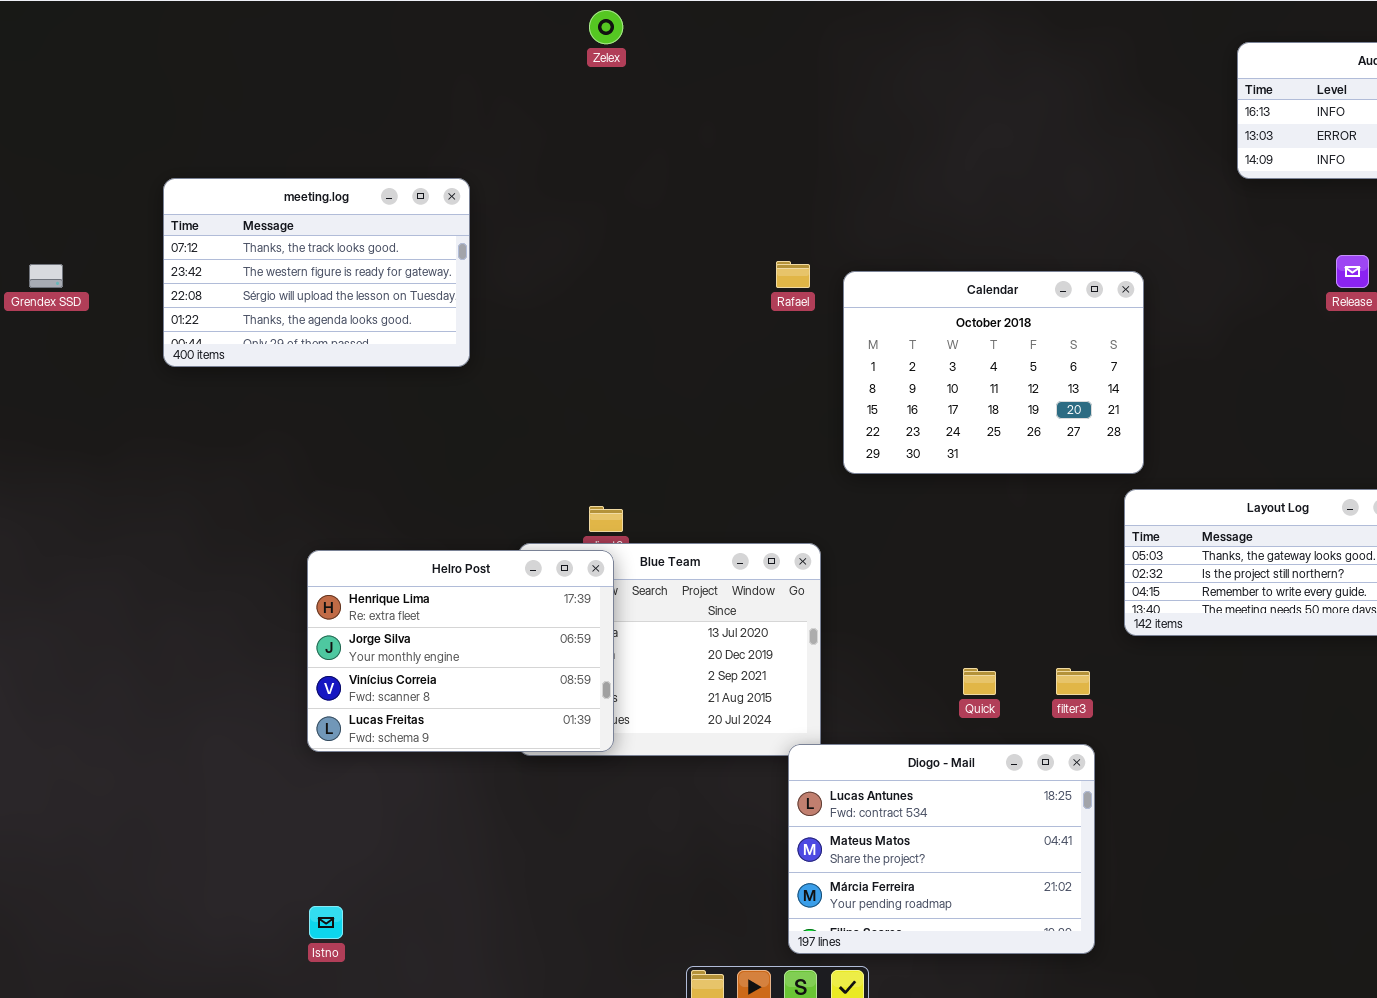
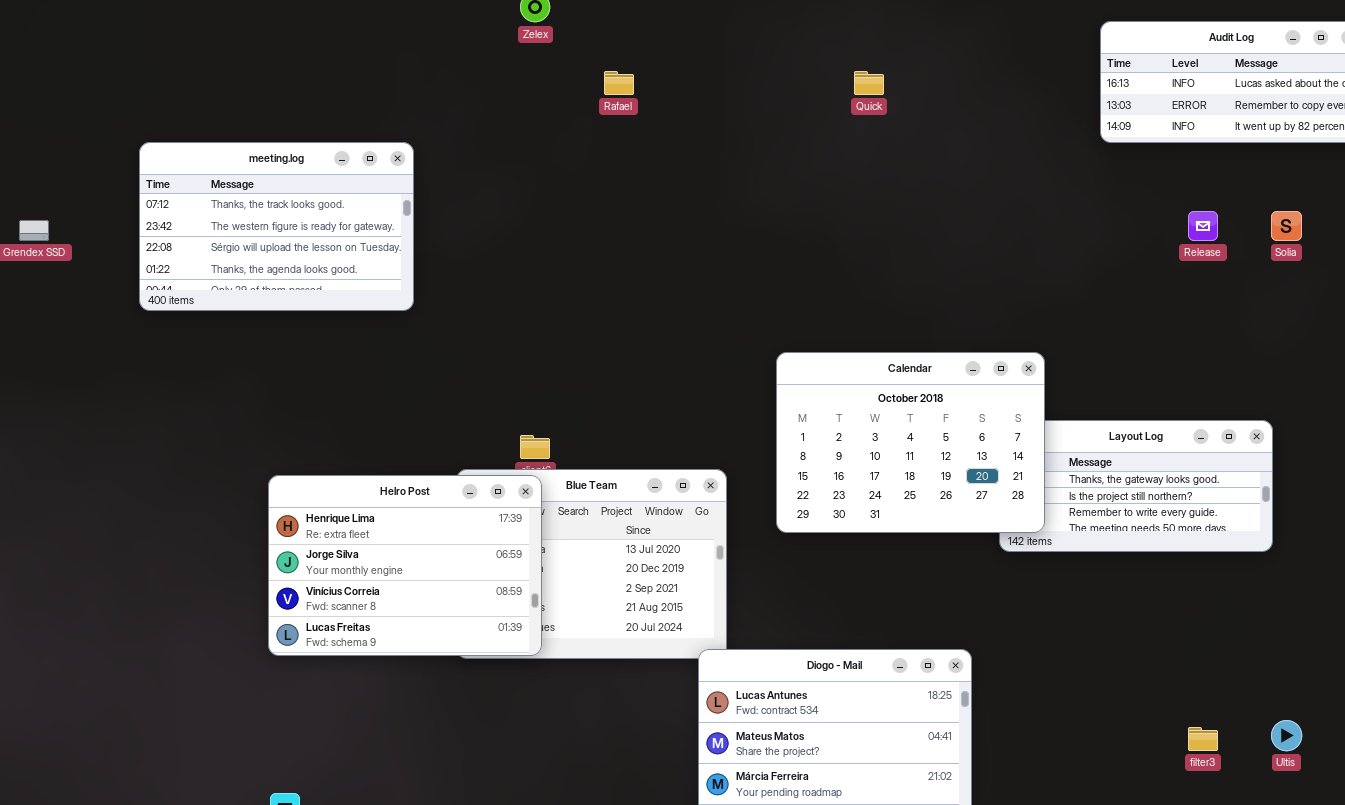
Rafael: [776,261,810,288] -> [604,71,634,95], moved
Calendar: [843,271,1144,474] -> [776,352,1045,533], moved
Quick: [963,668,996,695] -> [854,71,884,95], moved
filter3: [1056,668,1090,695] -> [1188,727,1218,751], moved

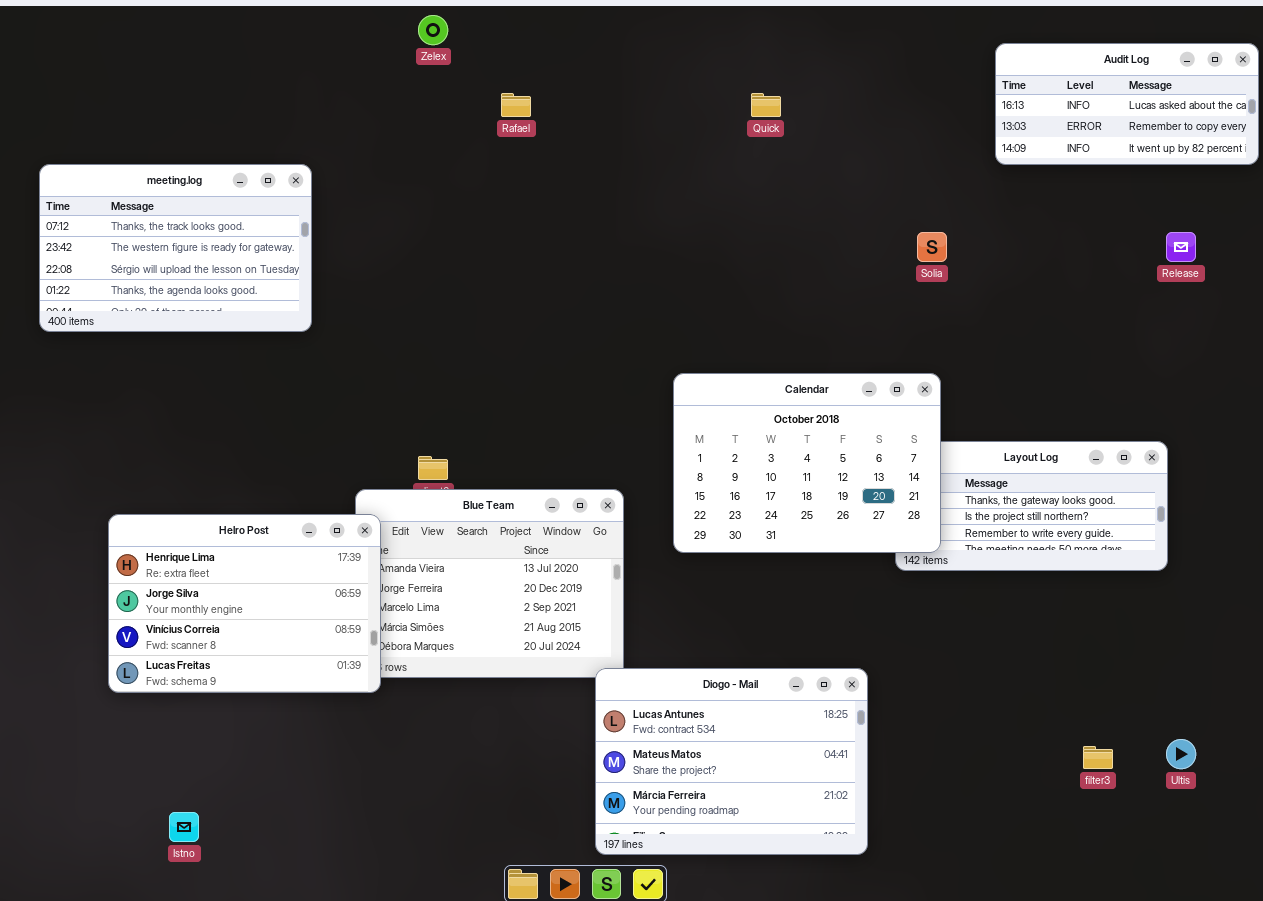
Release: [1188,211,1218,241] -> [1166,232,1196,262], moved
Solia: [1271,211,1302,241] -> [917,232,947,262], moved
Helro Post: [268,475,542,656] -> [108,514,381,693], moved

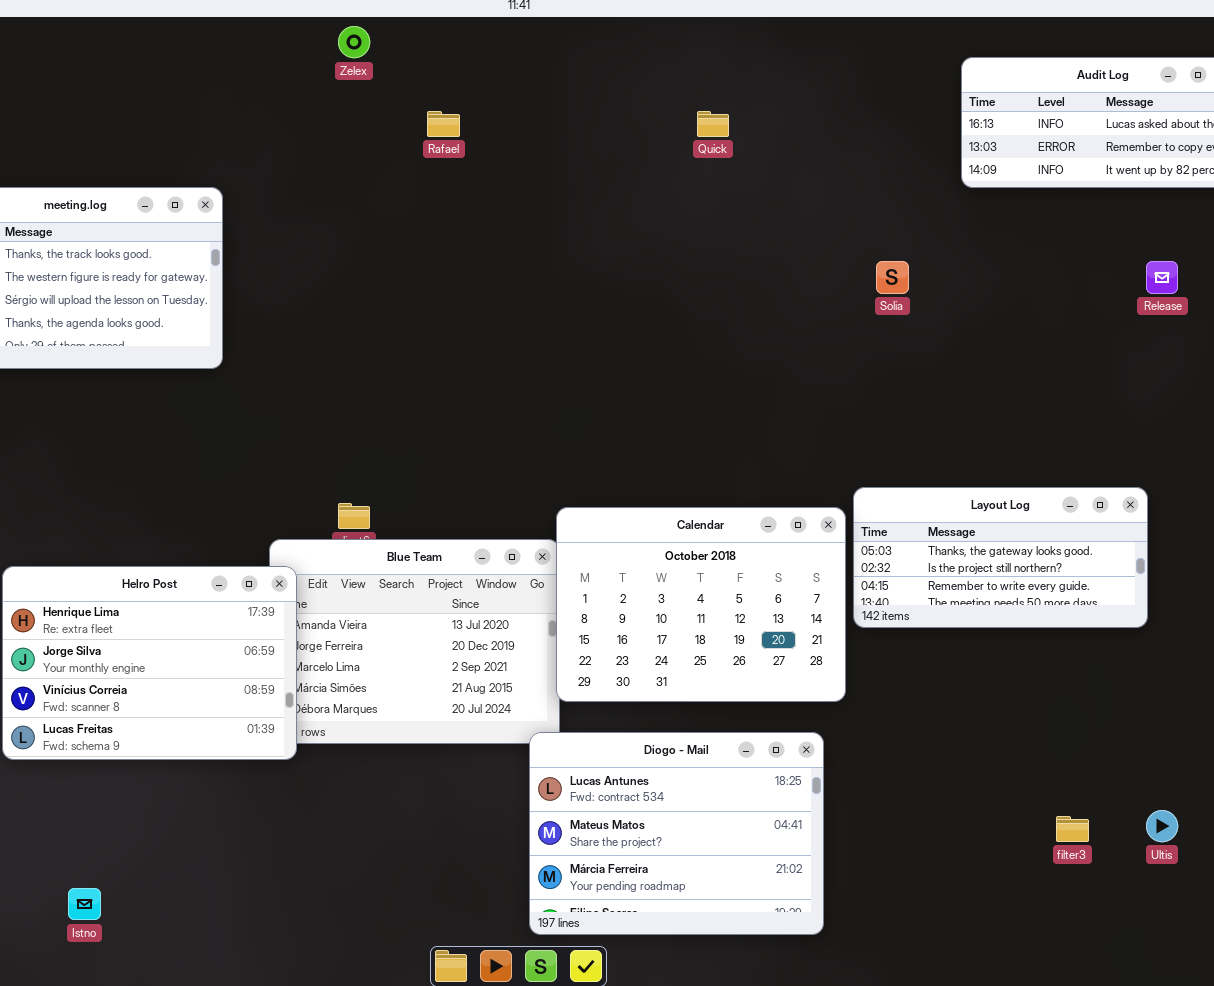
Calendar: [673,373,941,553] -> [556,507,846,702], moved

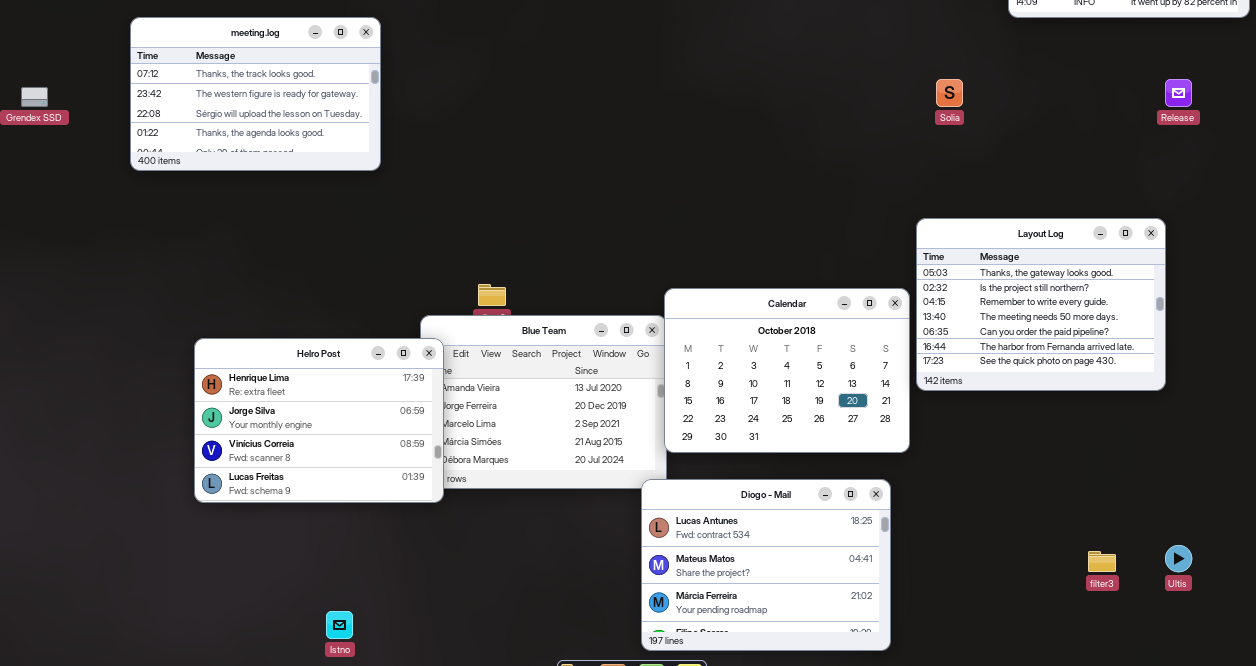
Layout Log: [853,487,1148,628] -> [916,218,1166,391], resized
Istno: [68,888,101,920] -> [326,611,353,639], moved

